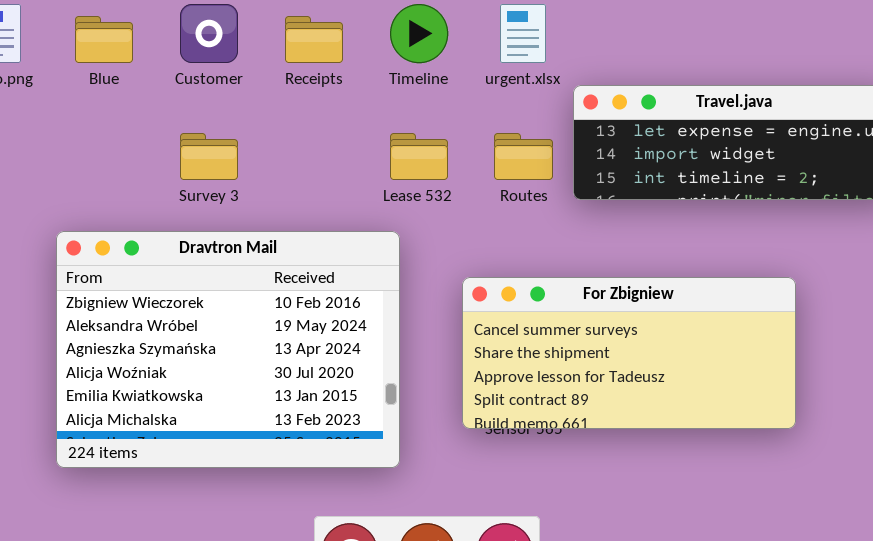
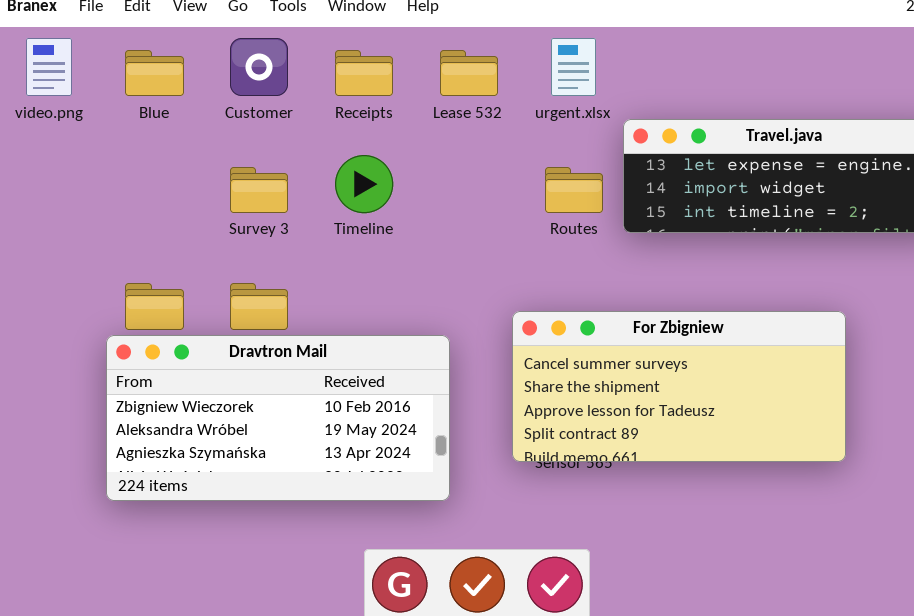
Timeline: [390,4,448,63] -> [335,155,393,213], moved
Lease 532: [390,133,448,180] -> [440,50,498,96], moved
Dravtron Mail: [56,231,400,468] -> [106,335,450,501], resized

